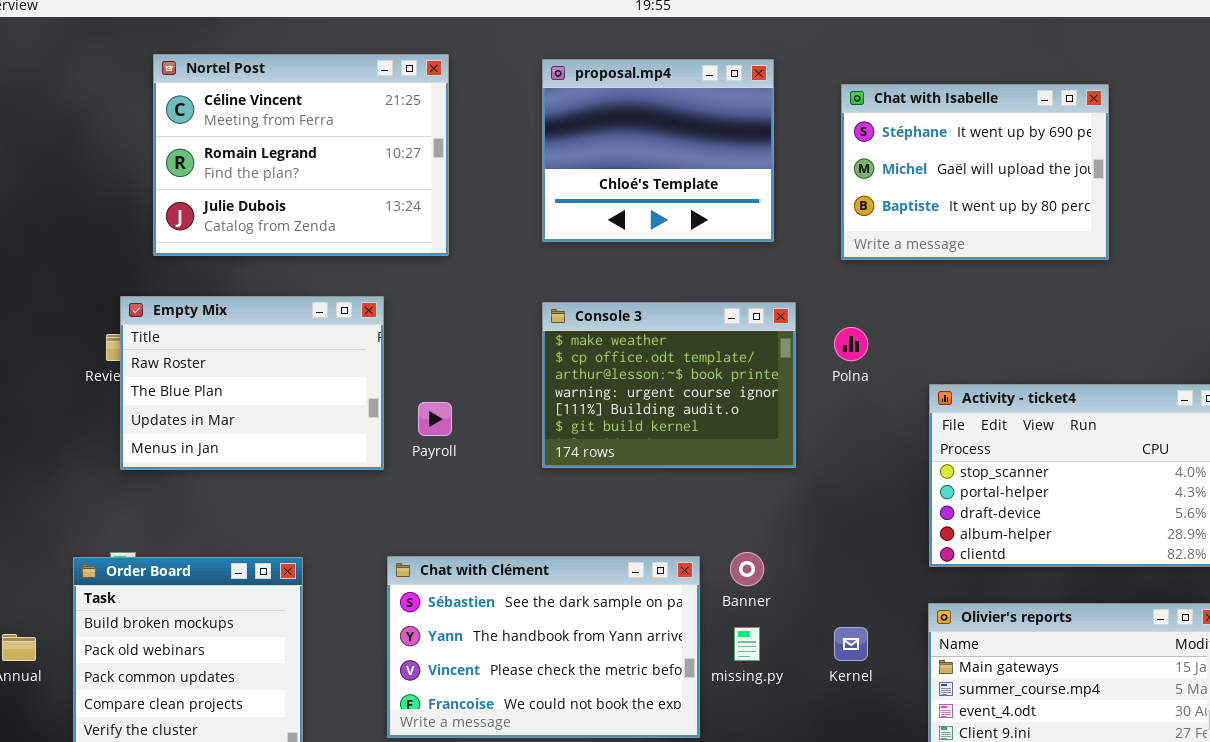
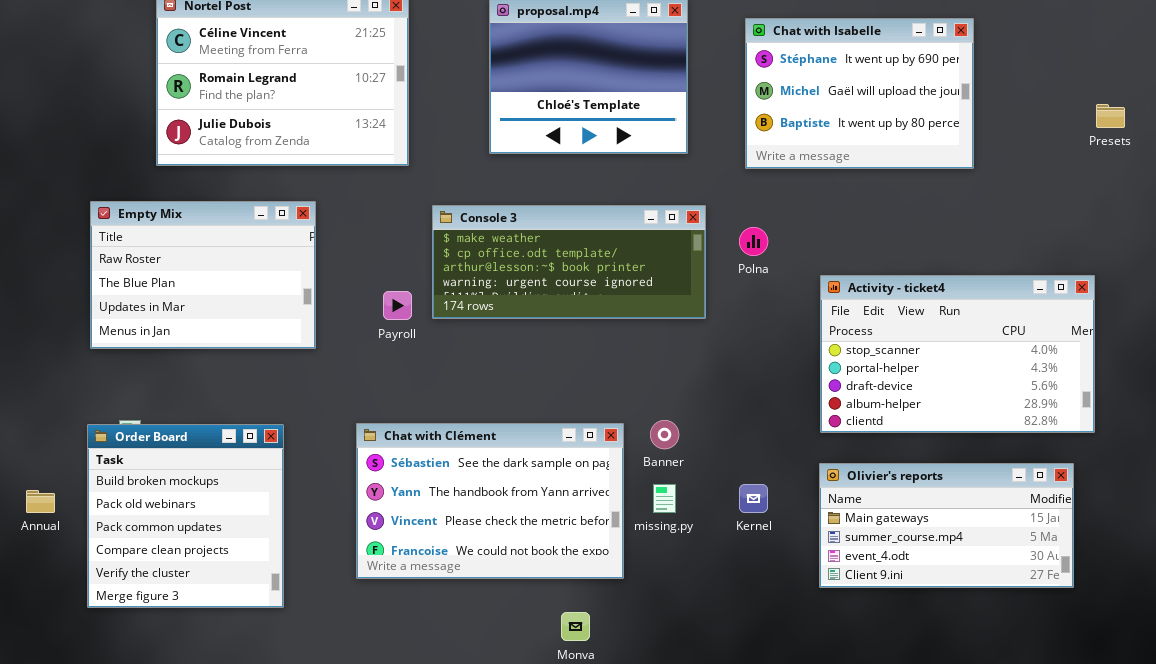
Empty Mix: [120,296,384,470] -> [90,201,316,349], moved
Console 3: [542,302,796,468] -> [432,205,706,319], resized

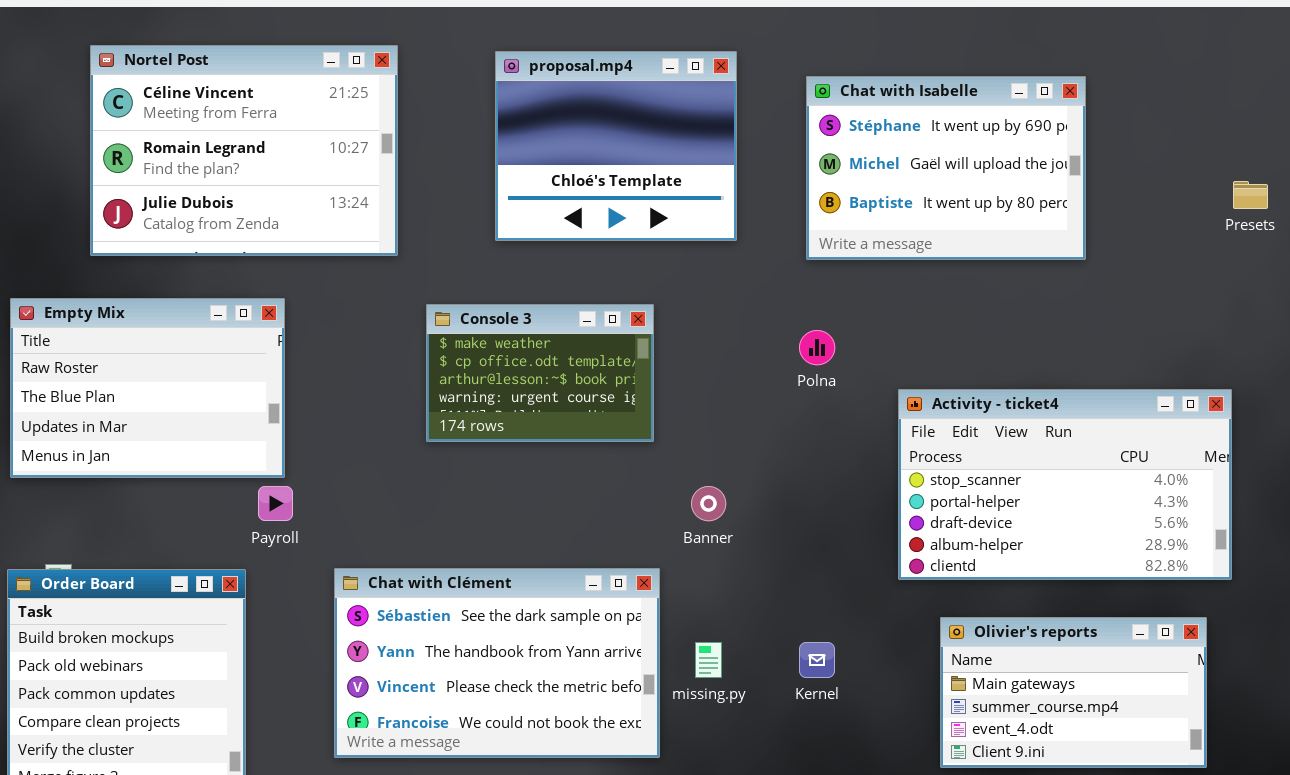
Console 3: [432,205,706,319] -> [426,304,654,442], resized
Payroll: [383,291,412,320] -> [258,486,293,521], moved
Banner: [650,420,679,449] -> [691,486,726,521], moved
Olivier's reports: [819,463,1074,588] -> [940,617,1207,768], resized

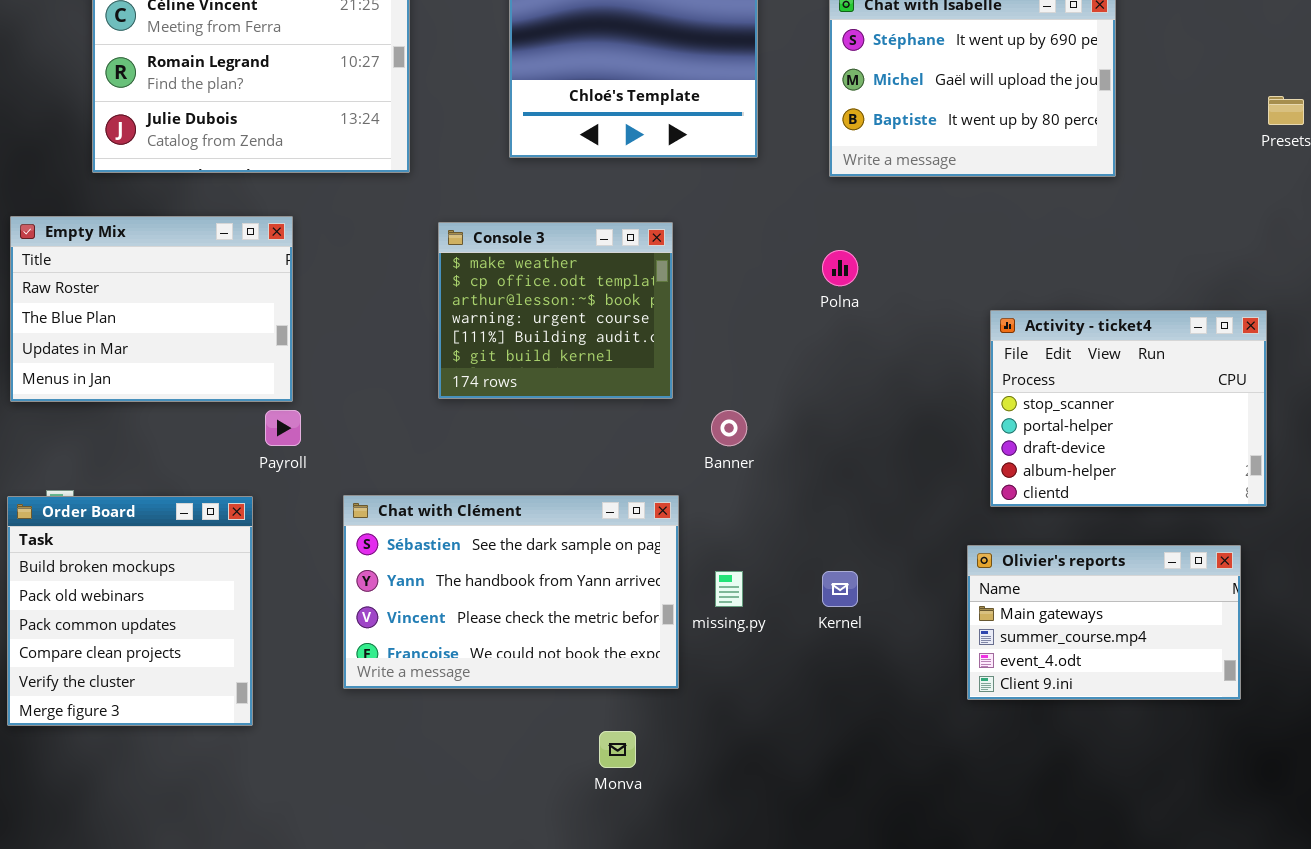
Console 3: [426,304,654,442] -> [438,222,673,399], resized
Activity - ticket4: [898,389,1232,580] -> [990,310,1267,507], resized

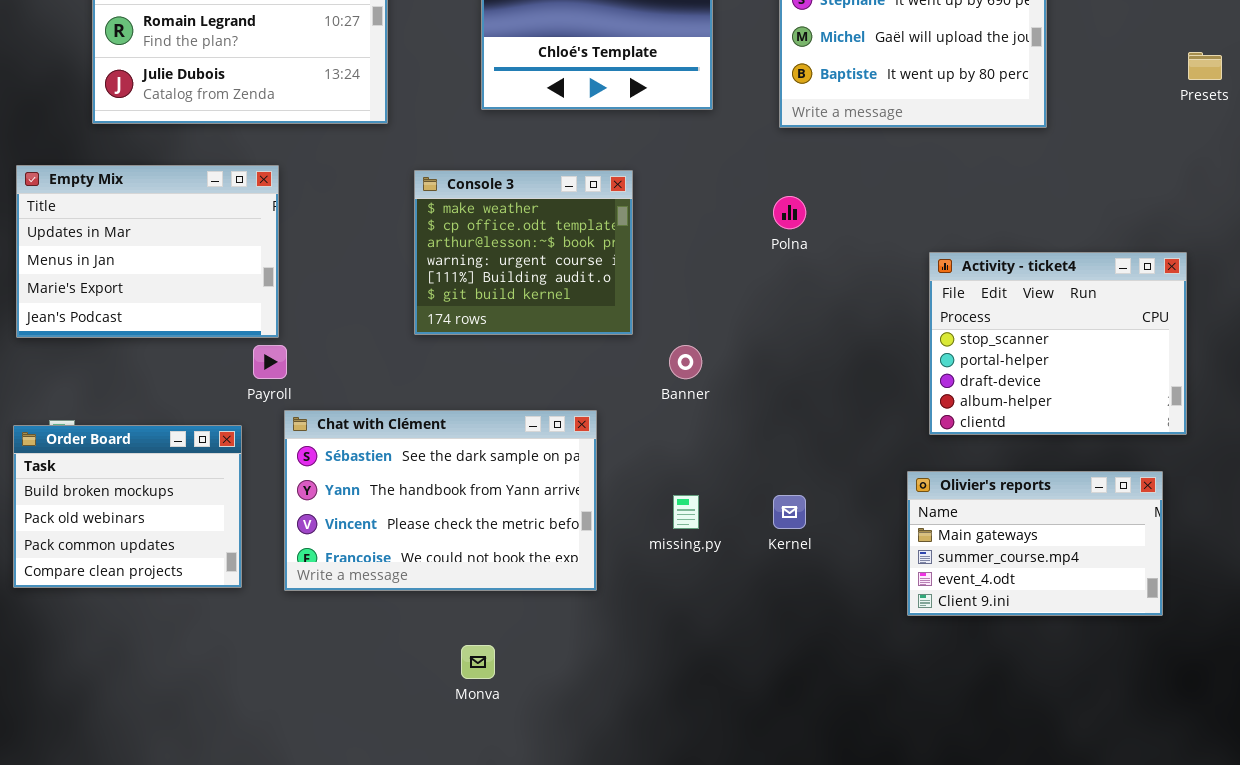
Empty Mix: [10,216,293,402] -> [16,165,279,338], scrolled down 2 rows
Chat with Clément: [343,495,679,689] -> [284,410,597,591], moved
Order Board: [7,496,253,726] -> [13,425,242,588], resized
Monva: [599,731,636,768] -> [461,645,495,679], moved

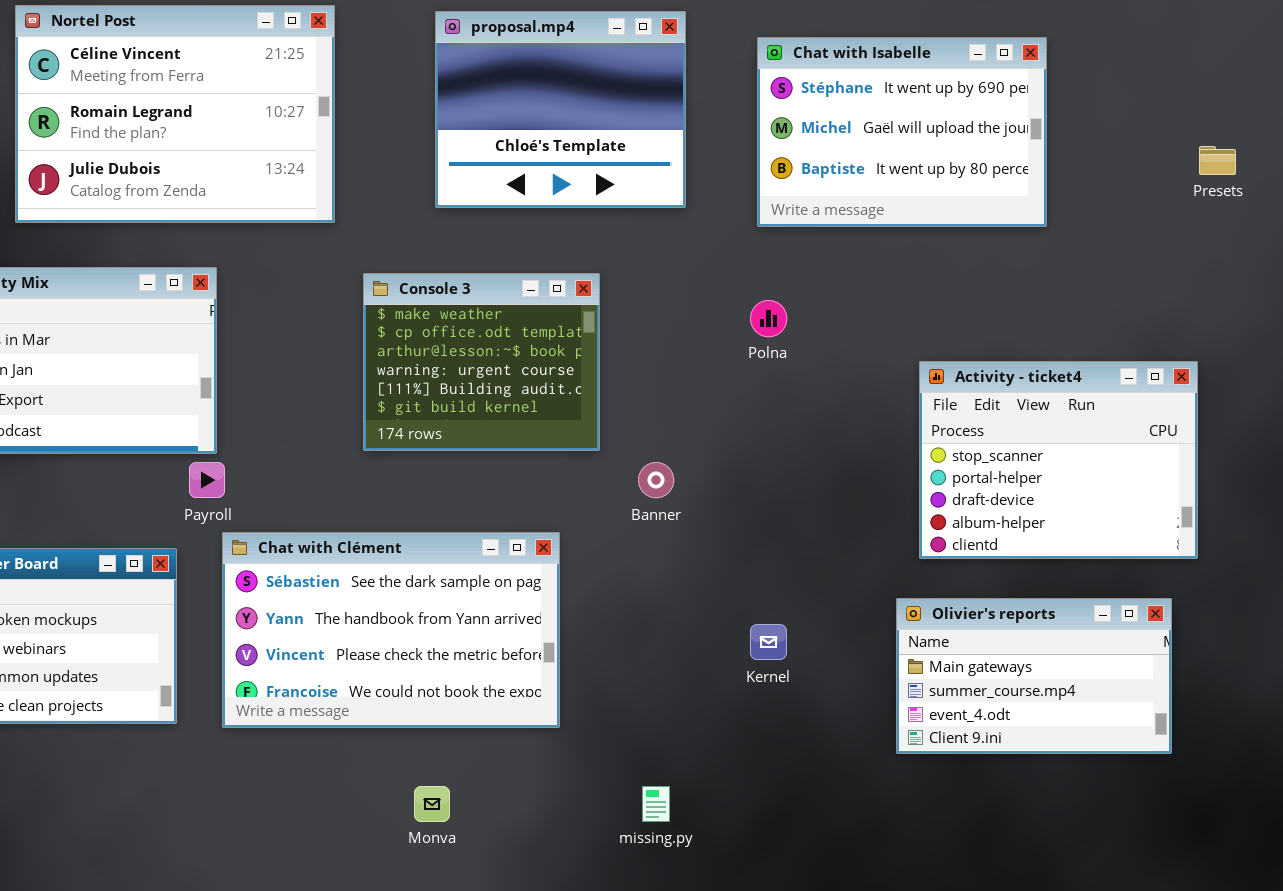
missing.py: [673,495,699,529] -> [642,786,670,822], moved

